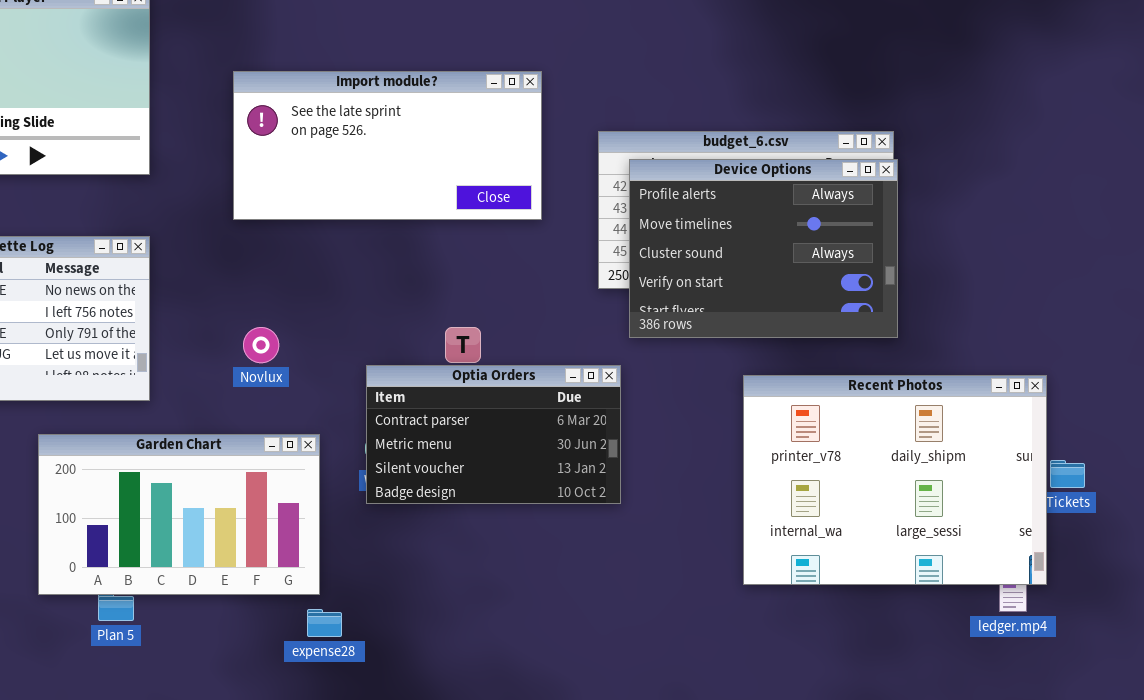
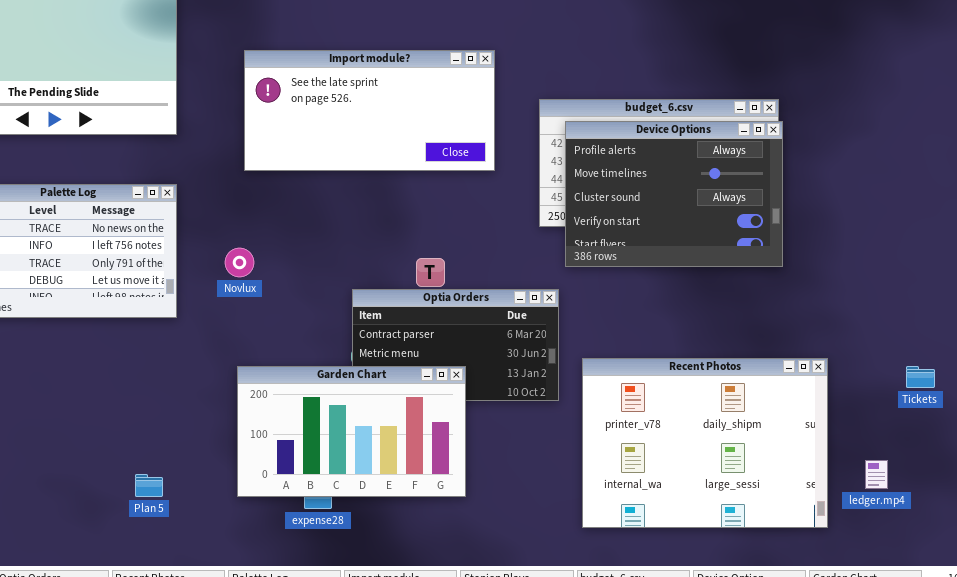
Novlux: [243,327,279,363] -> [225,248,254,277], moved
Recent Photos: [743,375,1047,585] -> [582,358,828,528], moved
Garden Chart: [38,434,320,595] -> [237,366,466,497], moved

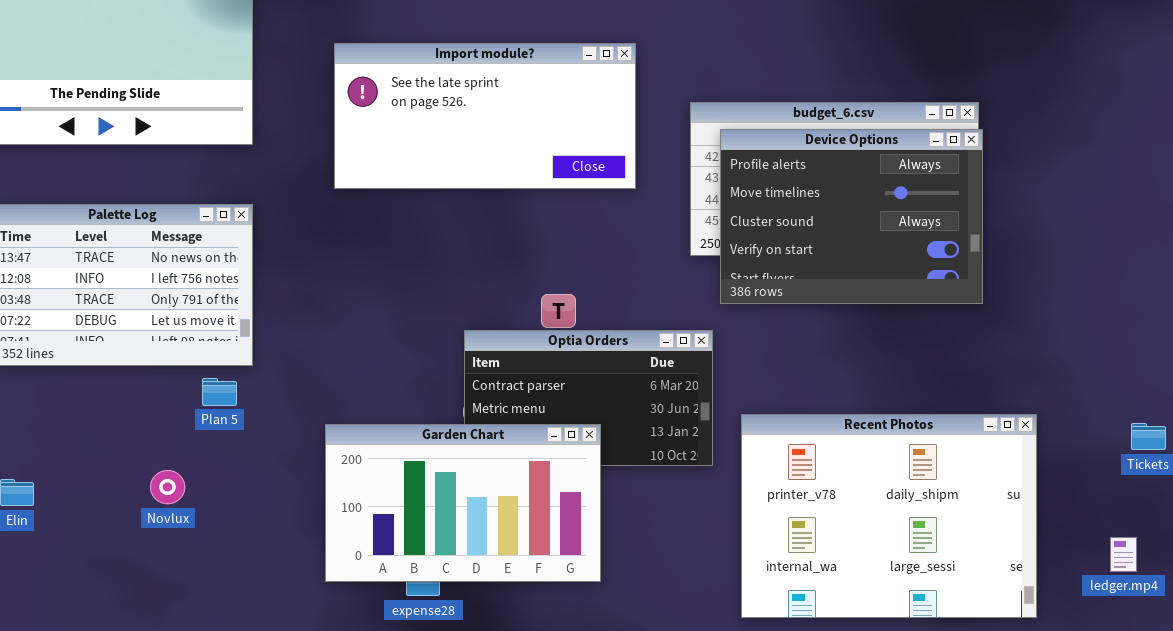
Novlux: [225,248,254,277] -> [150,470,185,504], moved
ledger.mp4: [865,460,888,489] -> [1110,537,1137,572], moved
Plan 5: [135,474,163,497] -> [202,378,237,406], moved

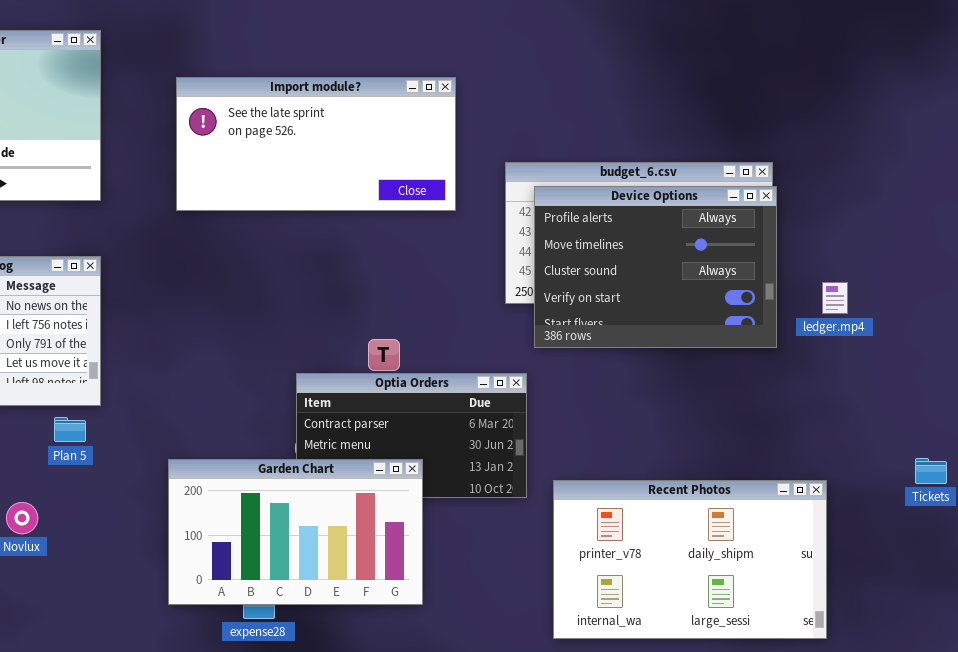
Import module?: [334,43,636,189] -> [176,77,456,211], moved
Recent Photos: [741,414,1037,618] -> [553,480,827,639], resized
ledger.mp4: [1110,537,1137,572] -> [822,282,848,314], moved

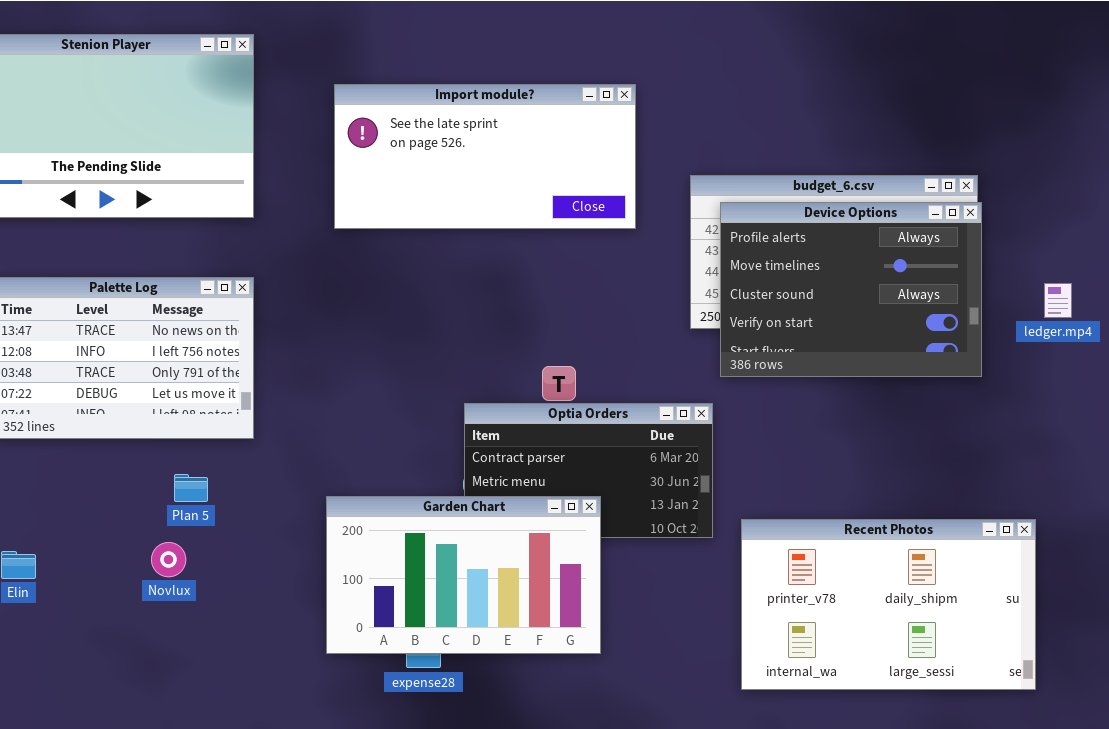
ledger.mp4: [822,282,848,314] -> [1044,283,1072,318], moved
Plan 5: [54,417,86,442] -> [174,474,208,502], moved

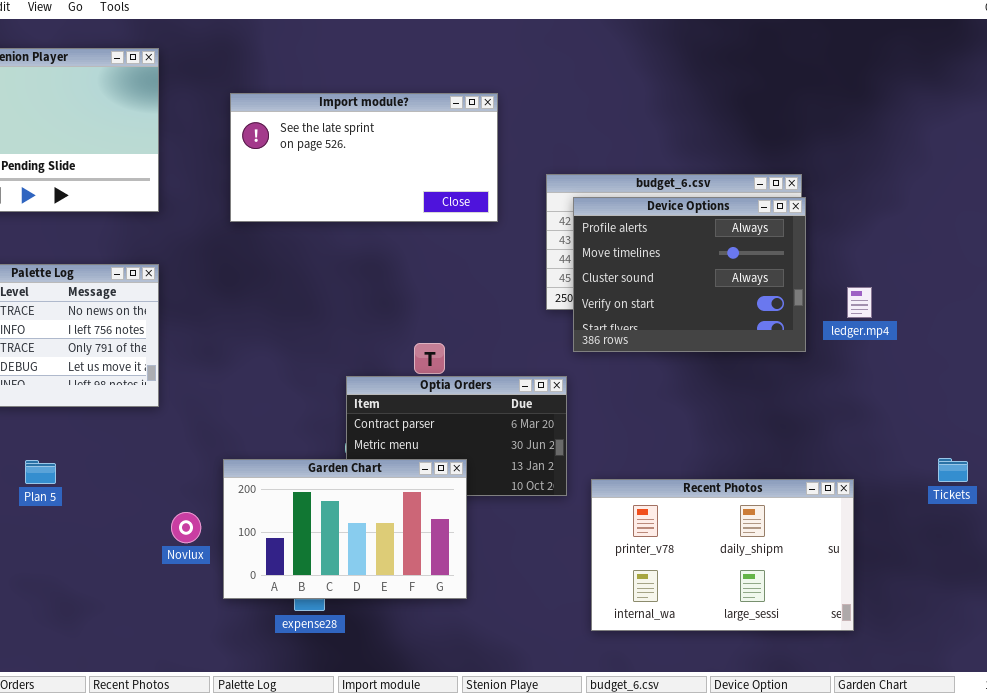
ledger.mp4: [1044,283,1072,318] -> [847,287,872,318], moved
Plan 5: [174,474,208,502] -> [25,460,56,484], moved
Novlux: [151,542,186,577] -> [171,512,201,543], moved

